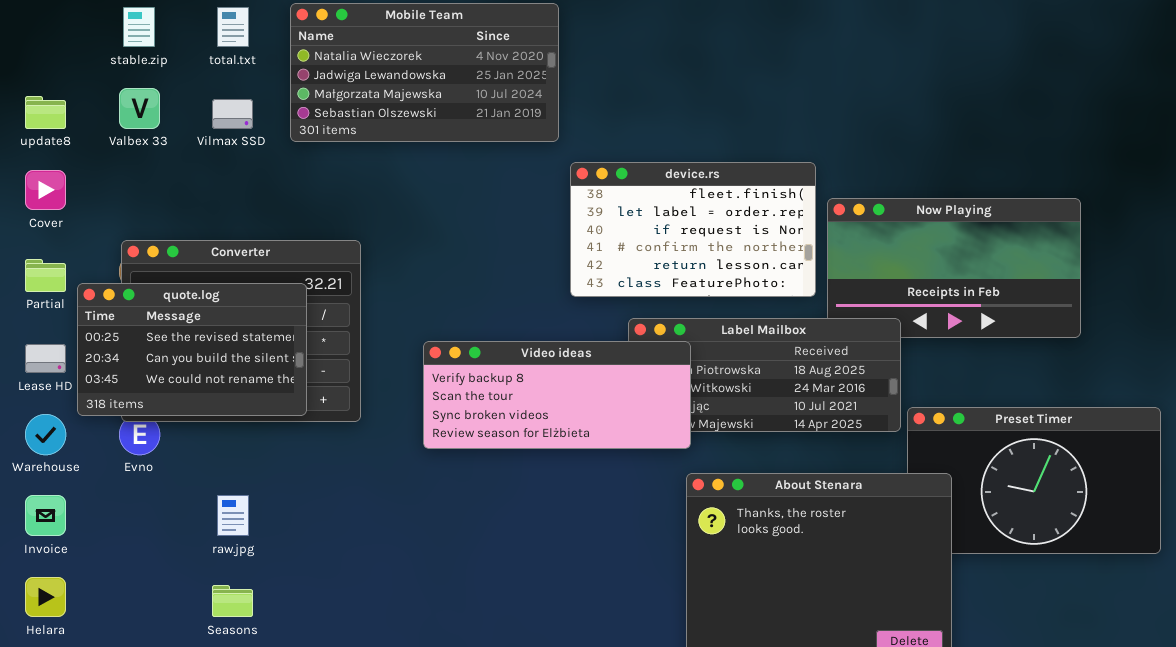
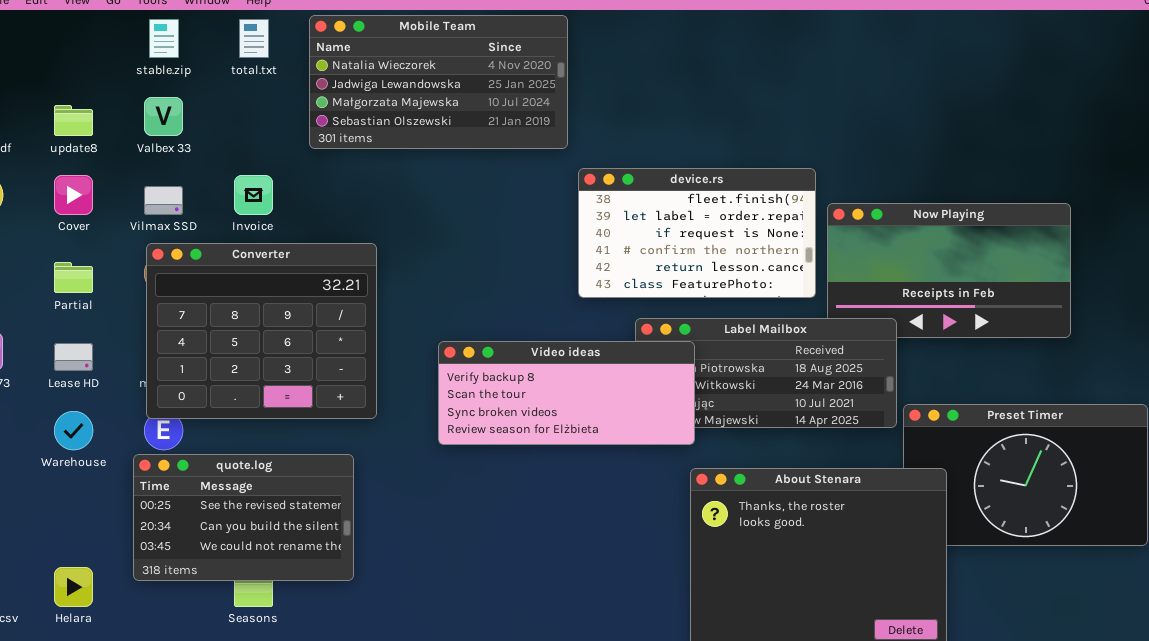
Vilmax SSD: [212,99,253,129] -> [144,186,183,215], moved
quote.log: [77,283,307,416] -> [133,454,354,581], moved
Invoice: [25,495,66,536] -> [234,175,273,215], moved

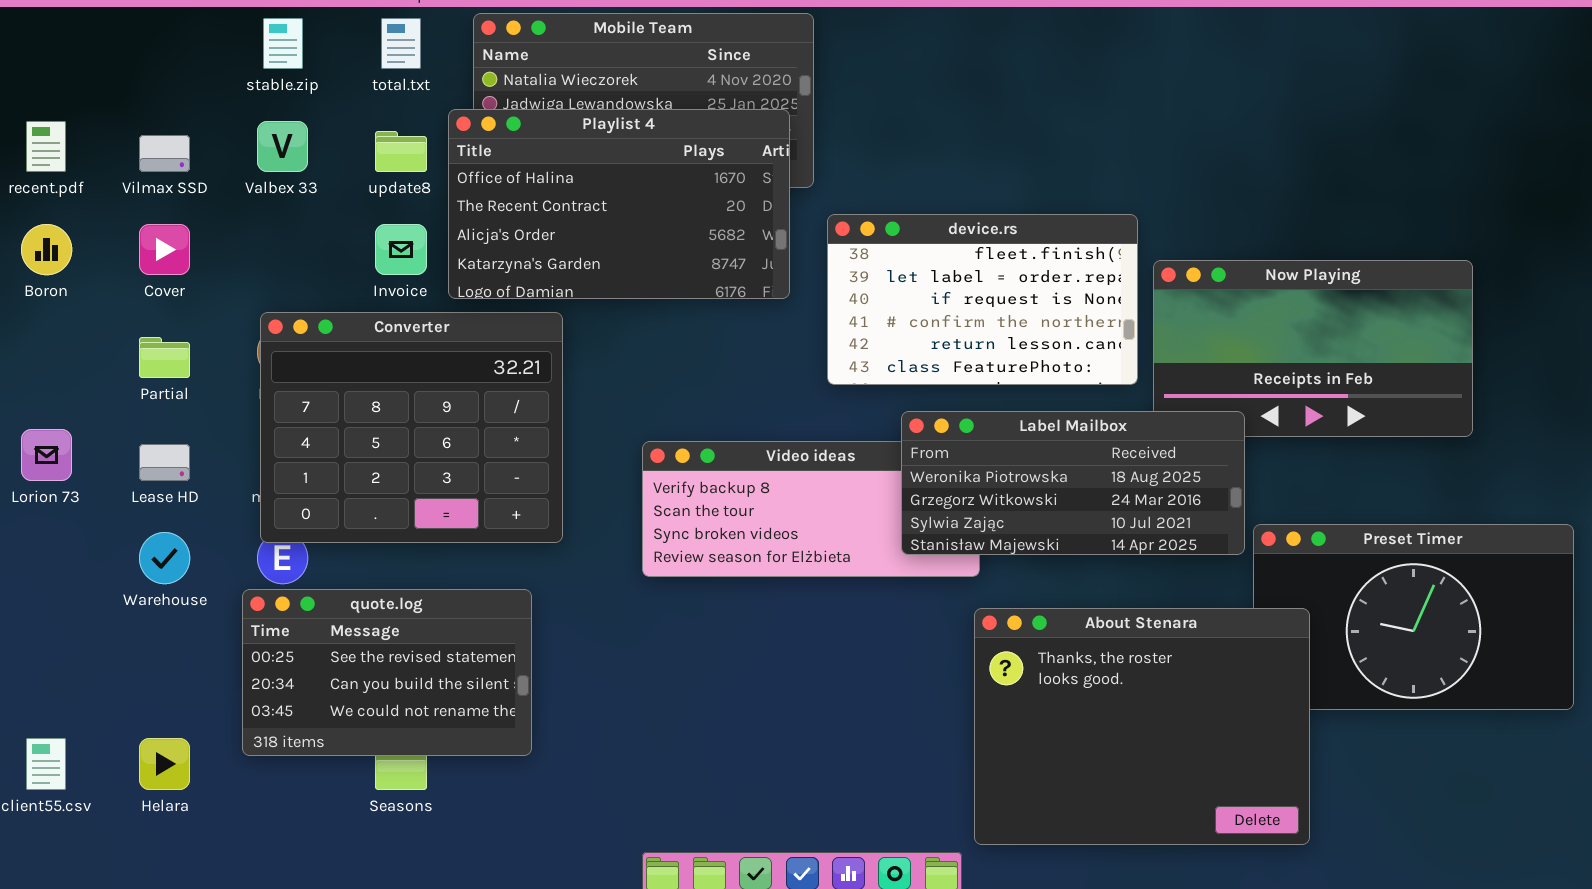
Playlist 4: none -> [448,109,790,299], opened
update8: [54,105,93,136] -> [375,131,427,172], moved
Vilmax SSD: [144,186,183,215] -> [139,135,190,172], moved
Label Mailbox: [635,318,897,428] -> [901,411,1245,555], raised

